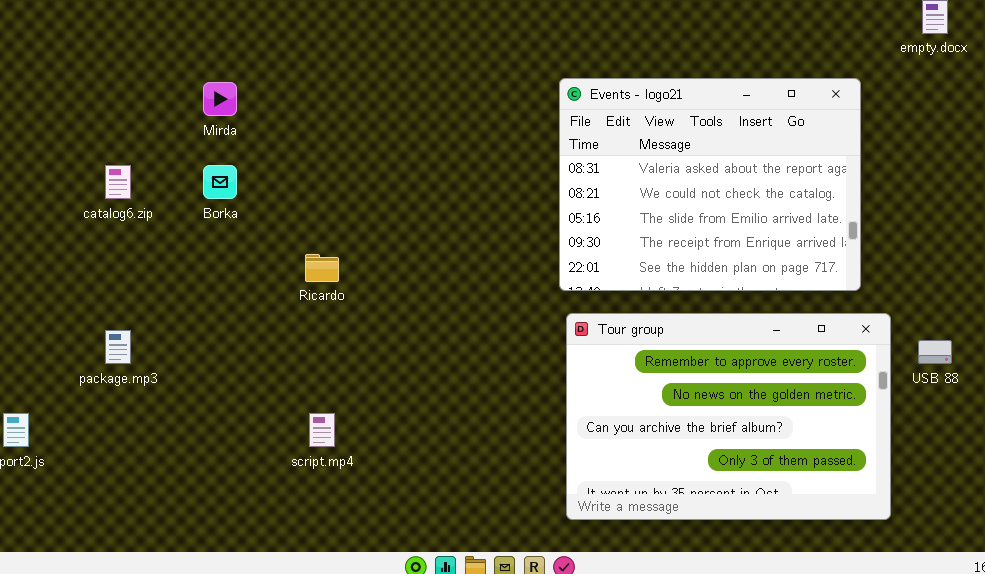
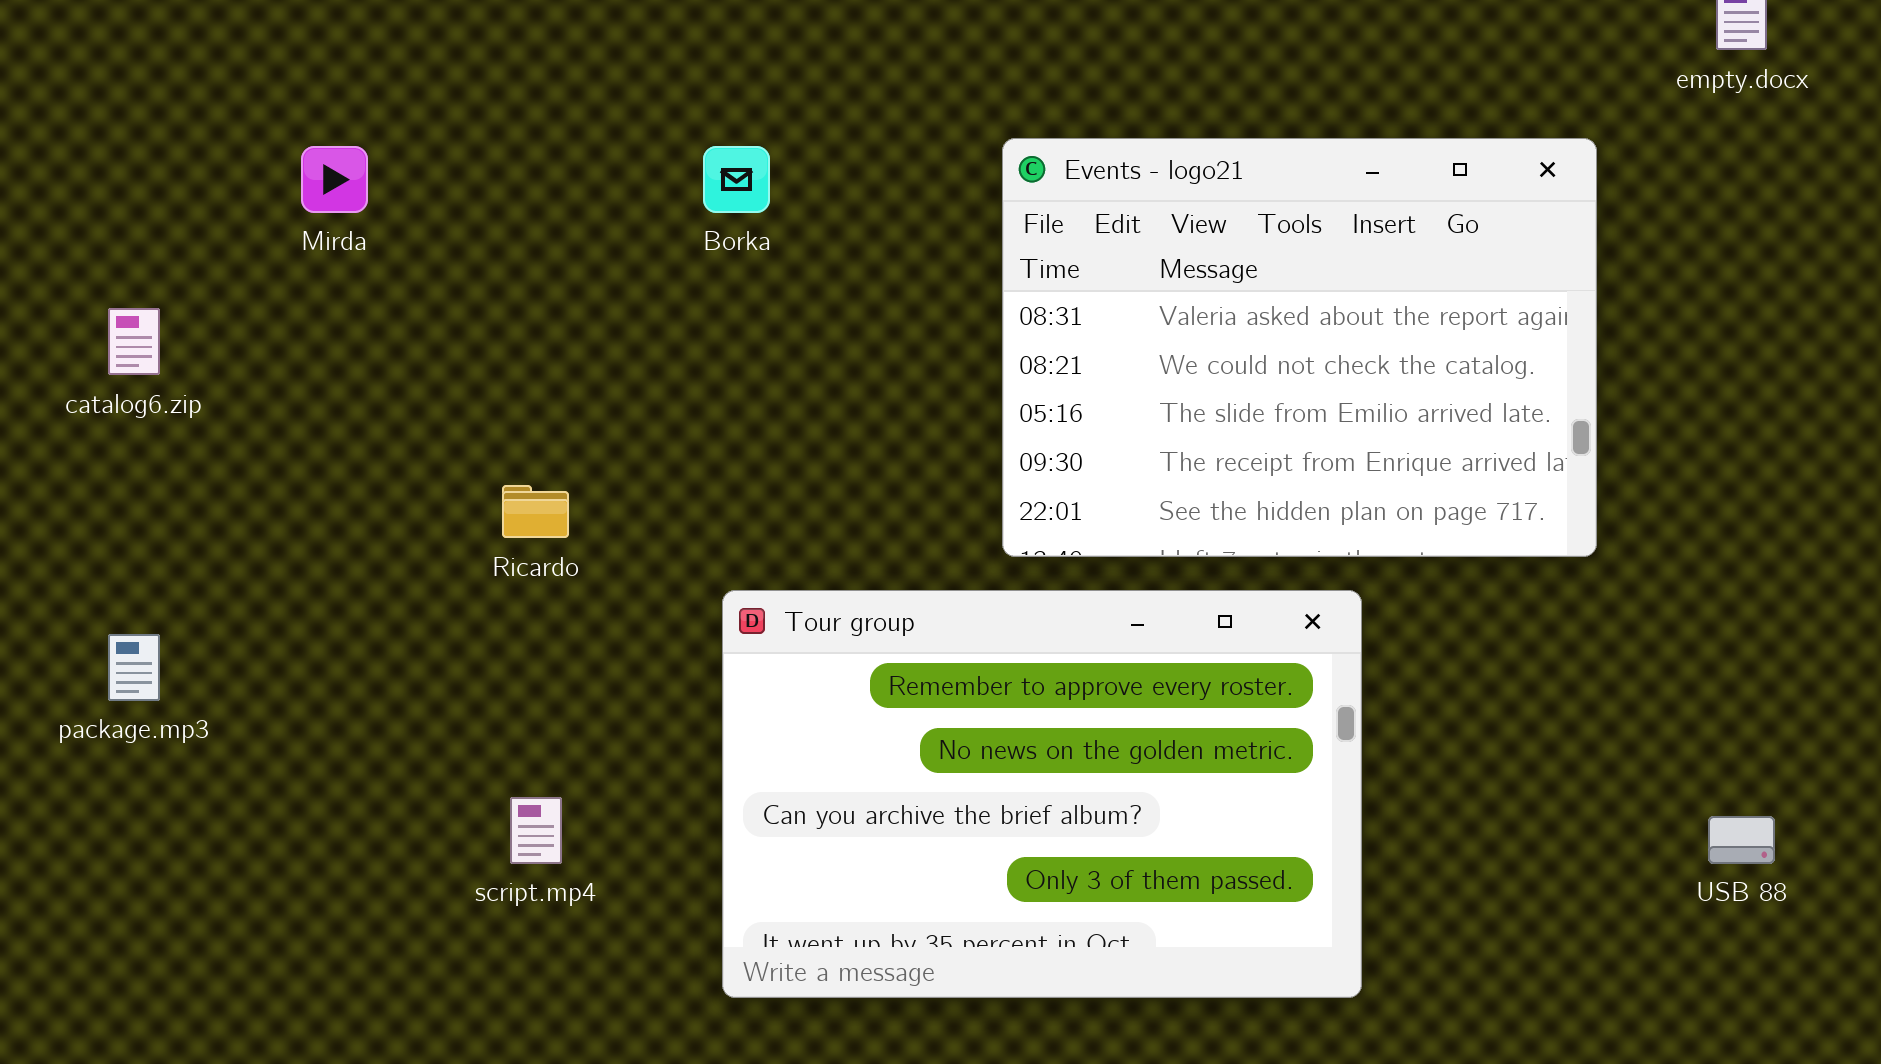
Borka: [203,165,237,199] -> [703,146,770,213], moved
Tour group: [566,313,891,520] -> [722,590,1362,998], moved
USB 88: [918,340,952,364] -> [1708,816,1775,864], moved

